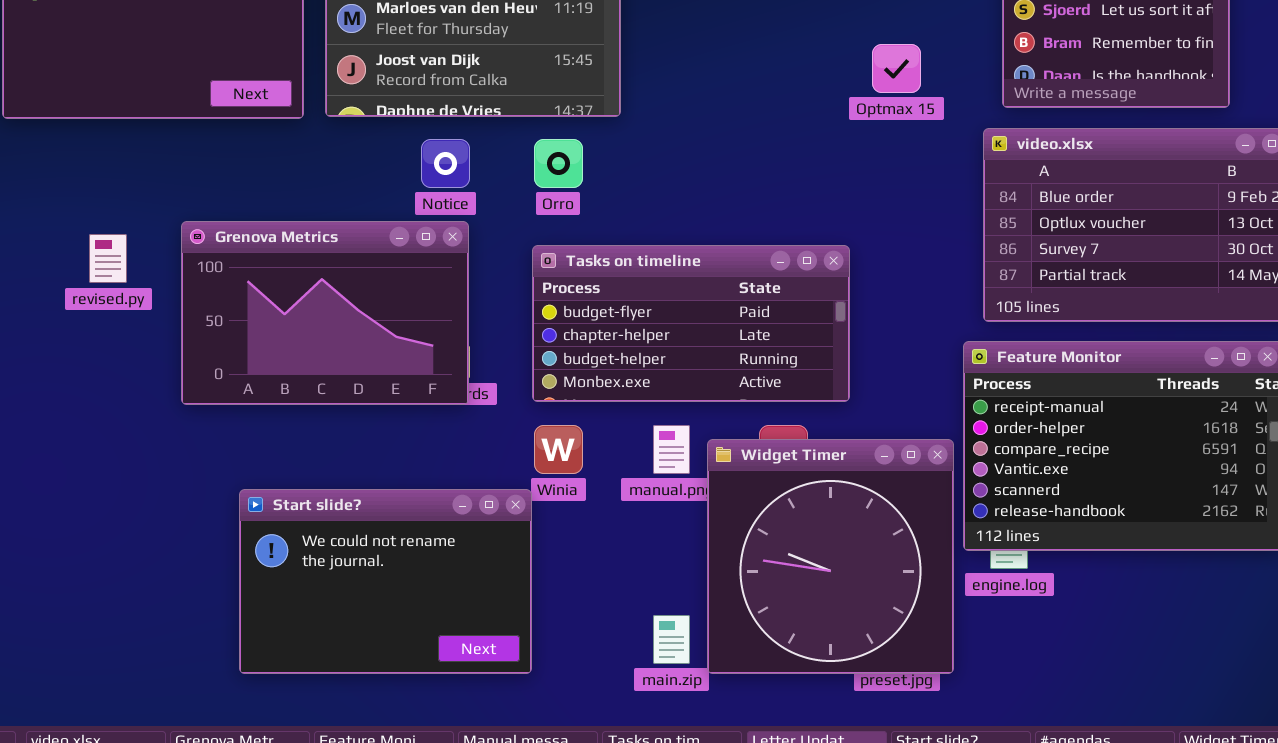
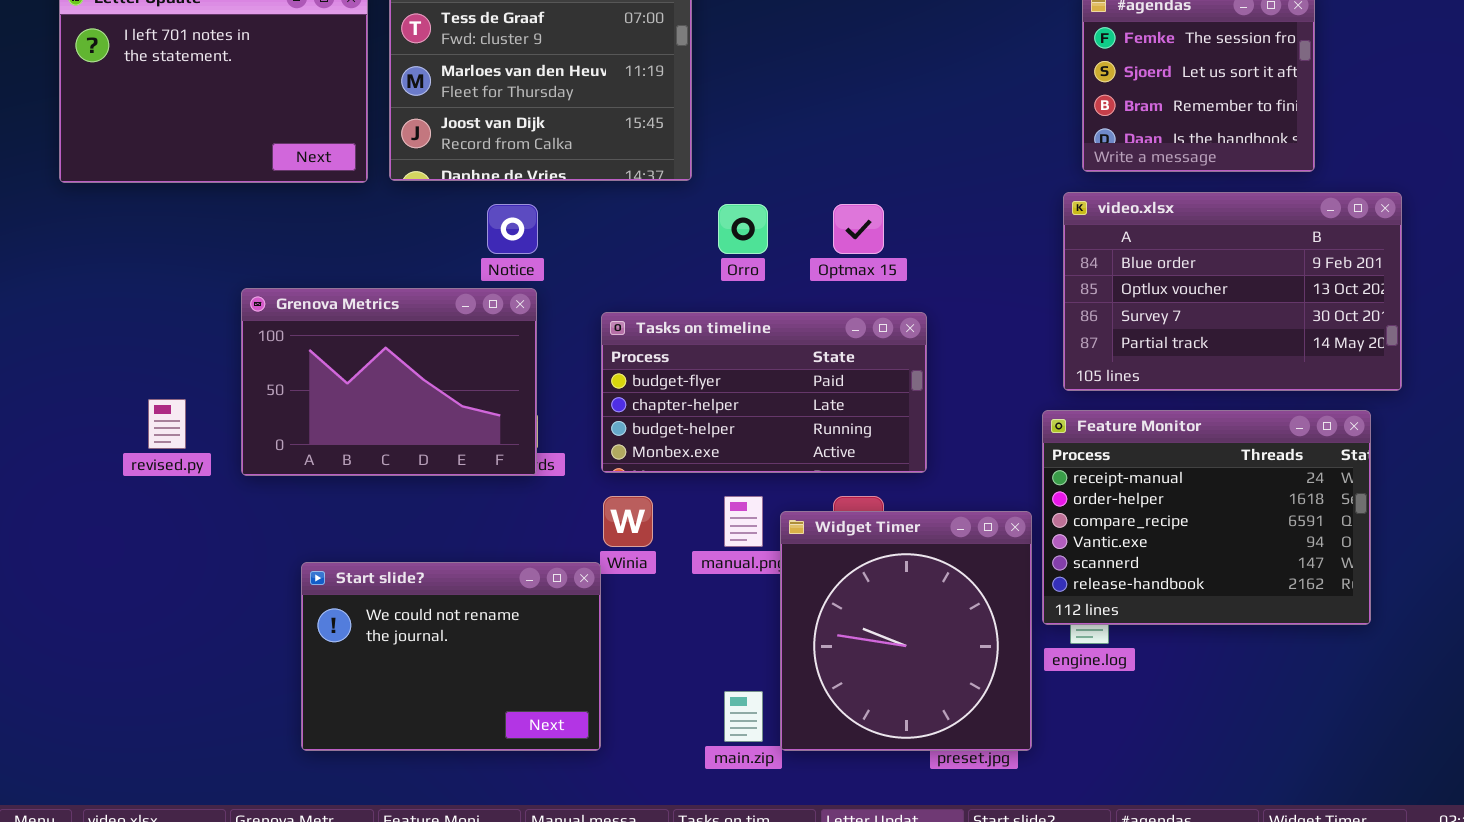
Optmax 15: [872,44,921,93] -> [833,204,884,254], moved
Orro: [534,139,583,188] -> [718,204,768,254], moved
revised.py: [89,234,127,283] -> [148,399,186,449], moved

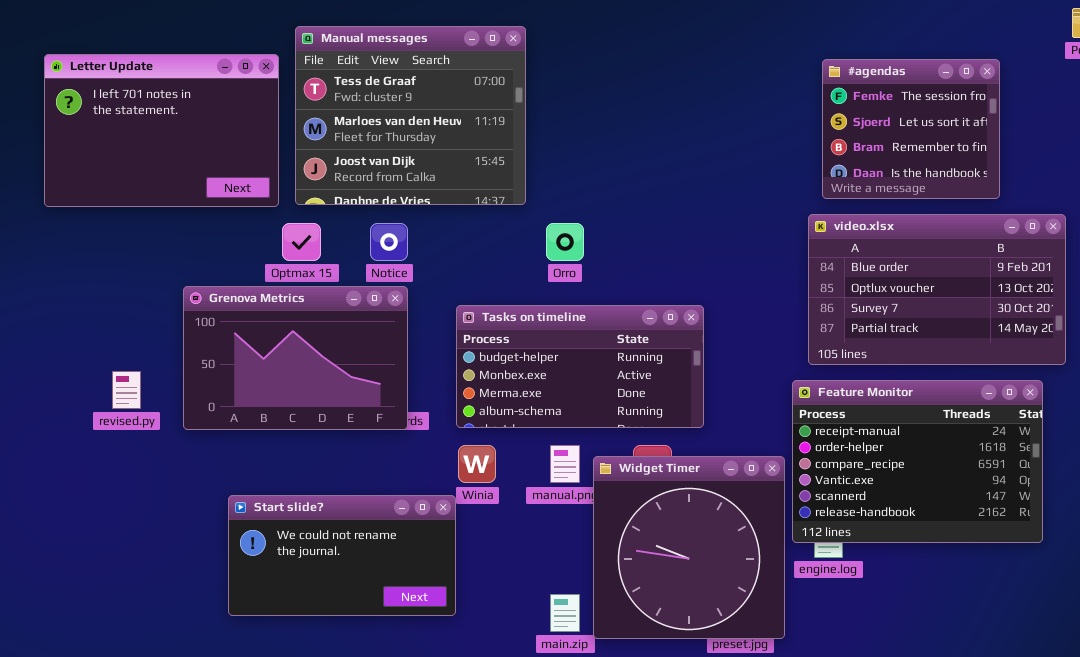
Optmax 15: [833,204,884,254] -> [282,223,321,261], moved
Tasks on timeline: [601,312,927,473] -> [456,305,704,428], scrolled down 2 rows
Start slide?: [301,562,601,751] -> [228,495,456,616], resized

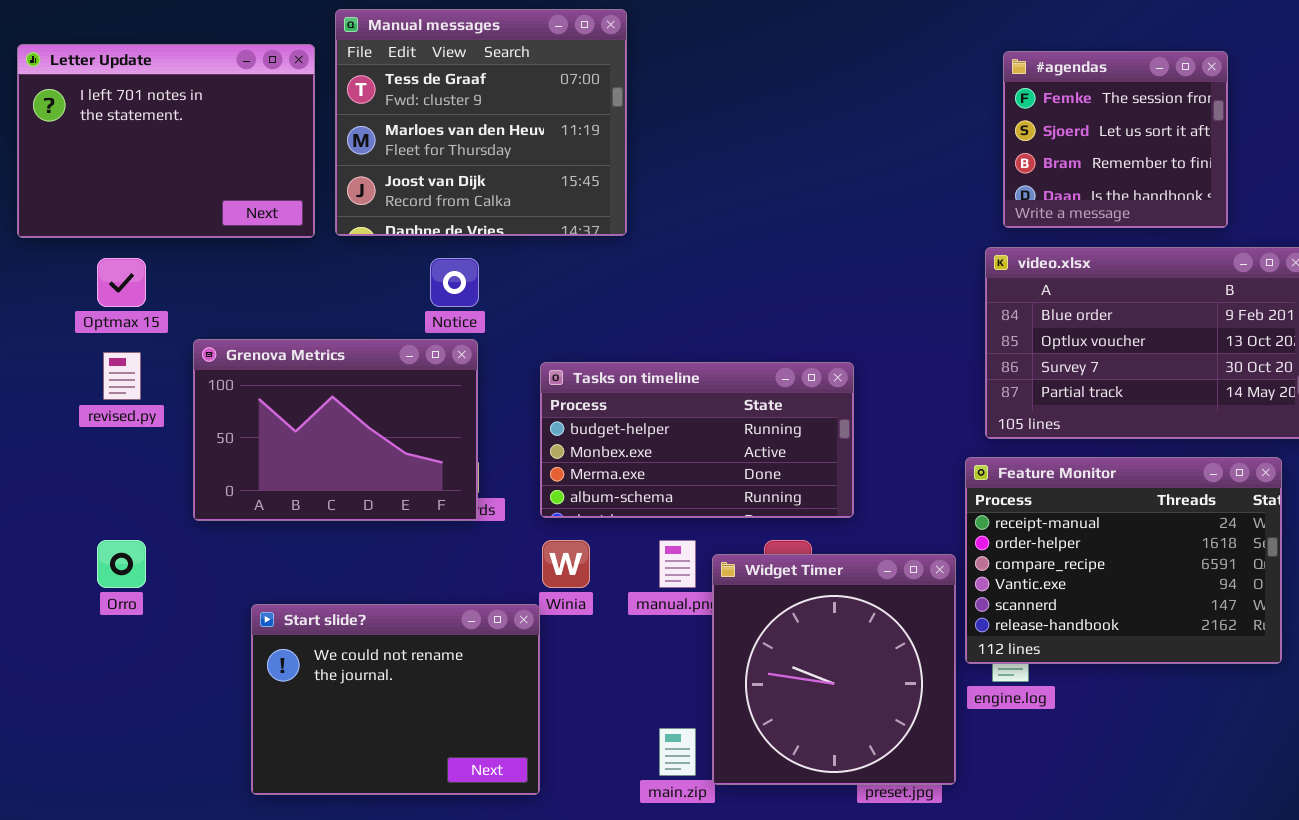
Optmax 15: [282,223,321,261] -> [97,258,146,307], moved
Orro: [546,223,584,261] -> [97,540,146,588], moved
revised.py: [112,371,141,409] -> [103,352,141,400], moved
Start slide?: [228,495,456,616] -> [251,604,540,795], resized

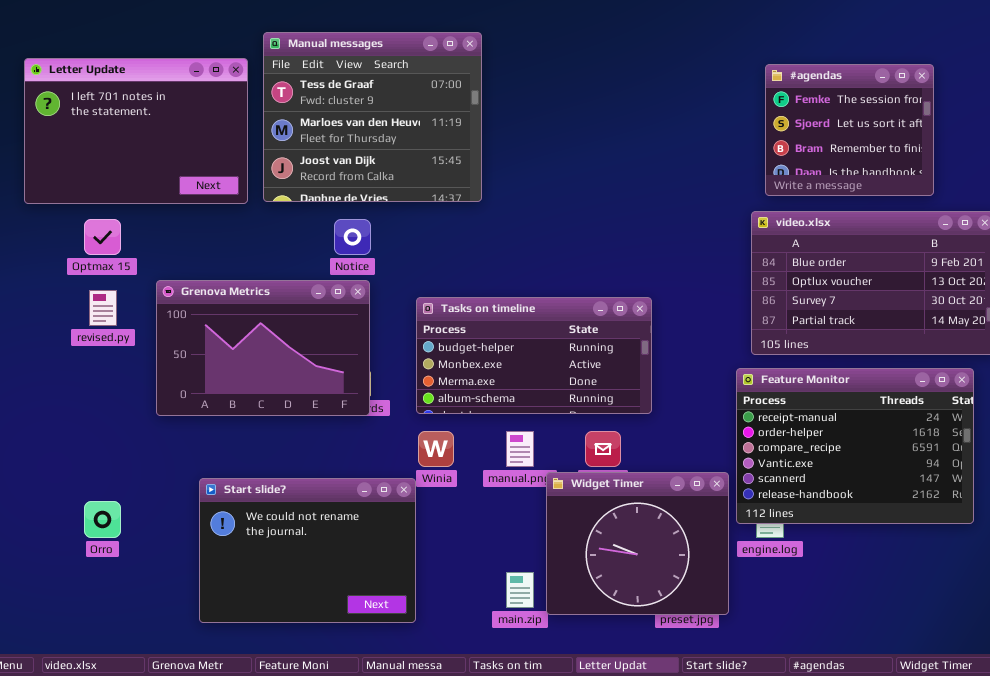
Orro: [97,540,146,588] -> [84,501,121,538], moved
Widget Timer: [712,554,956,785] -> [546,472,729,615], resized

